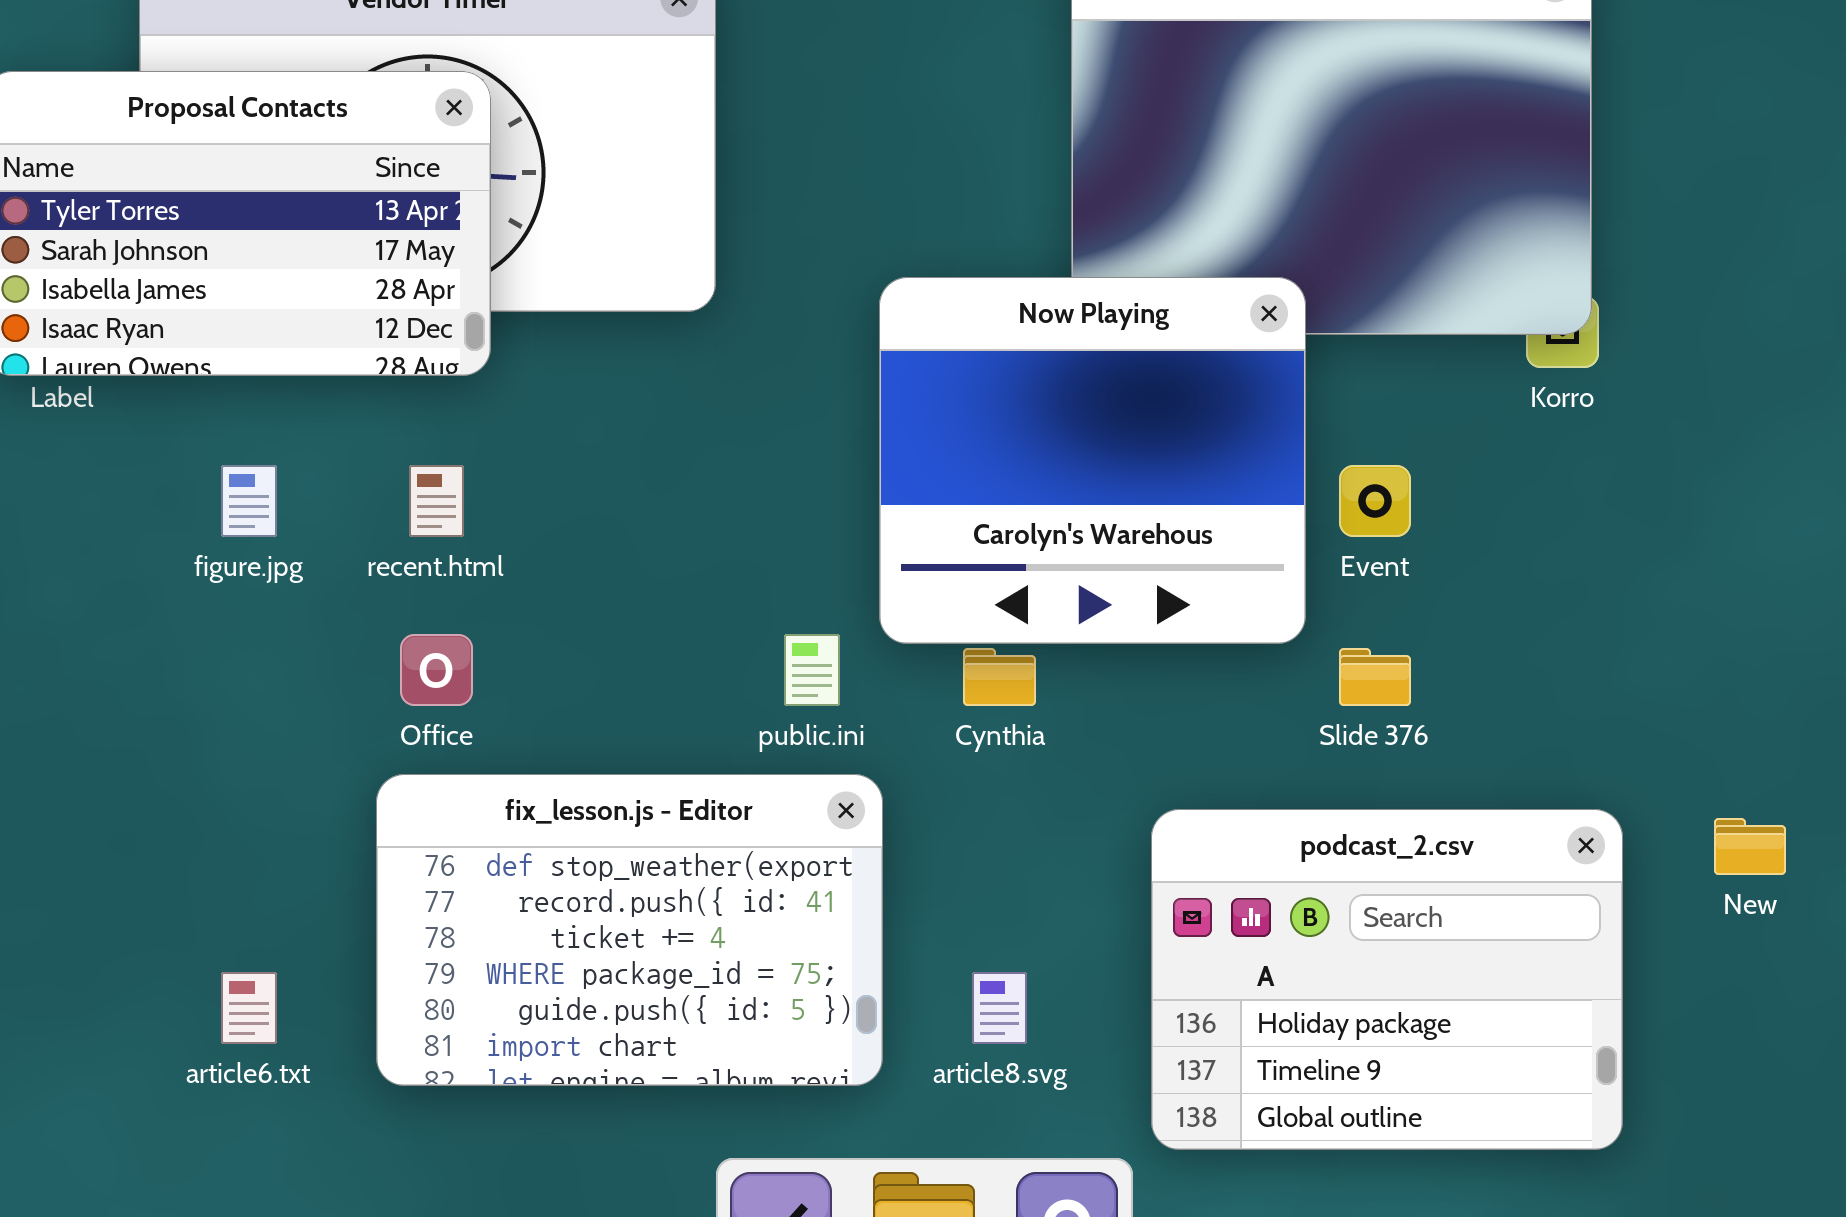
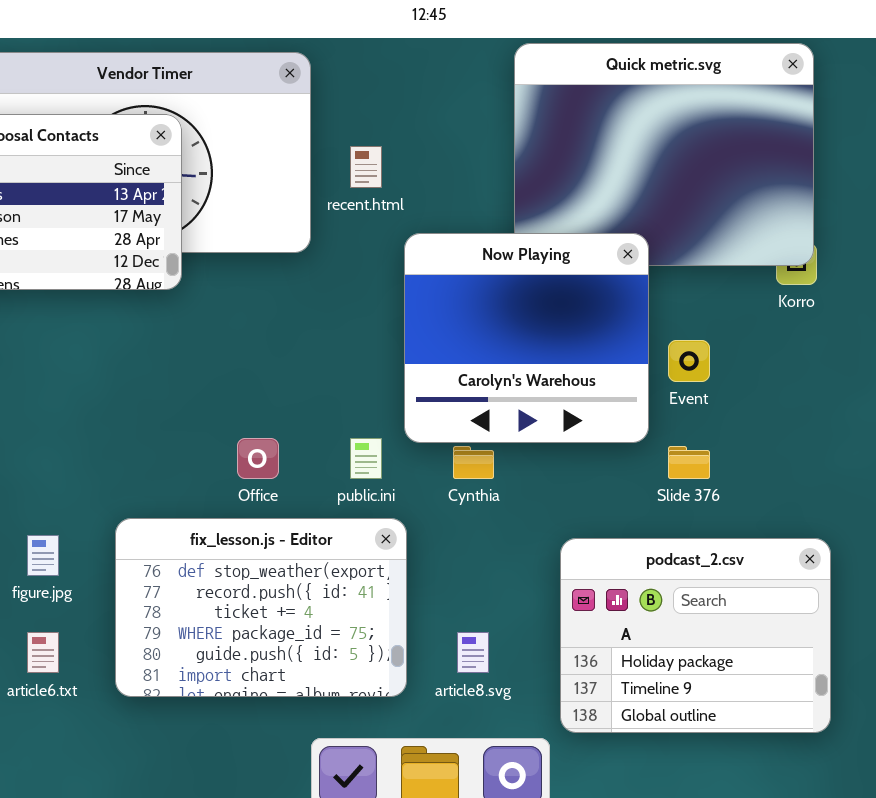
figure.jpg: [221,465,277,537] -> [27,535,59,576], moved
recent.html: [409,465,464,537] -> [350,146,382,188], moved
Office: [400,634,473,706] -> [237,438,279,479], moved

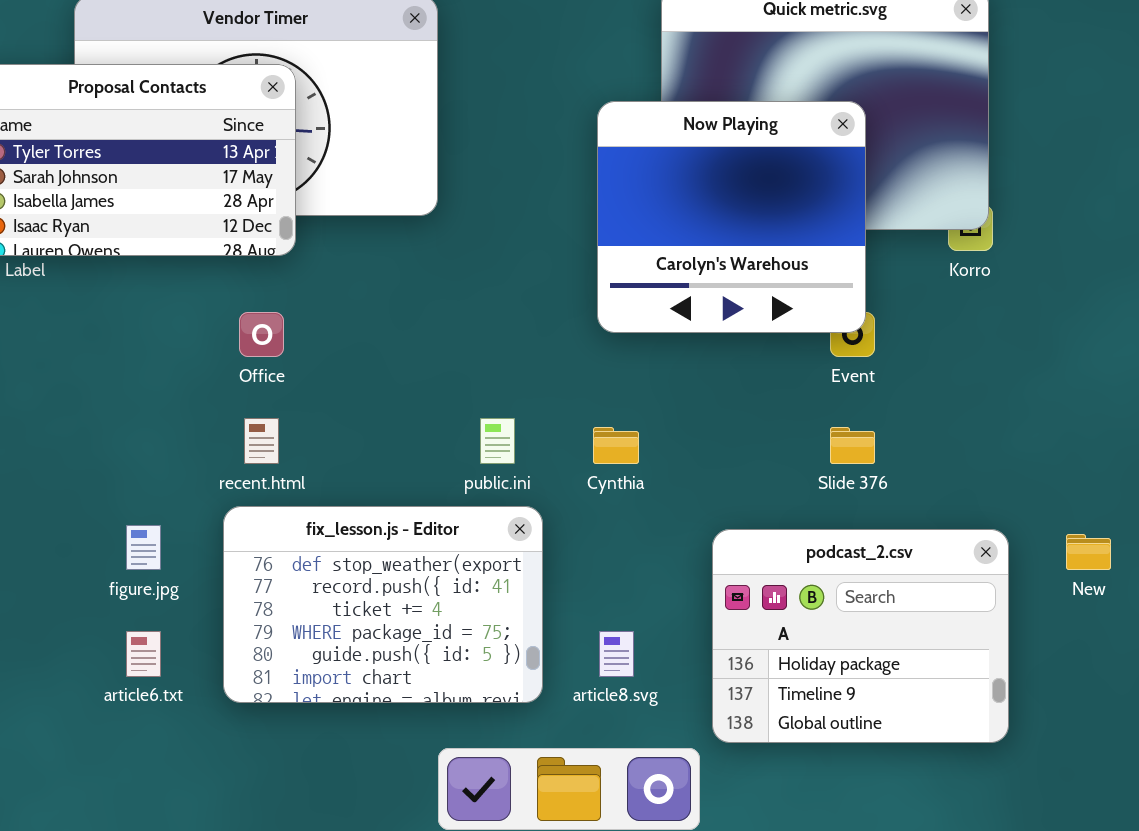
recent.html: [350,146,382,188] -> [244,418,279,464], moved
Now Playing: [404,233,649,443] -> [597,101,866,333], moved
Office: [237,438,279,479] -> [239,312,284,357], moved

